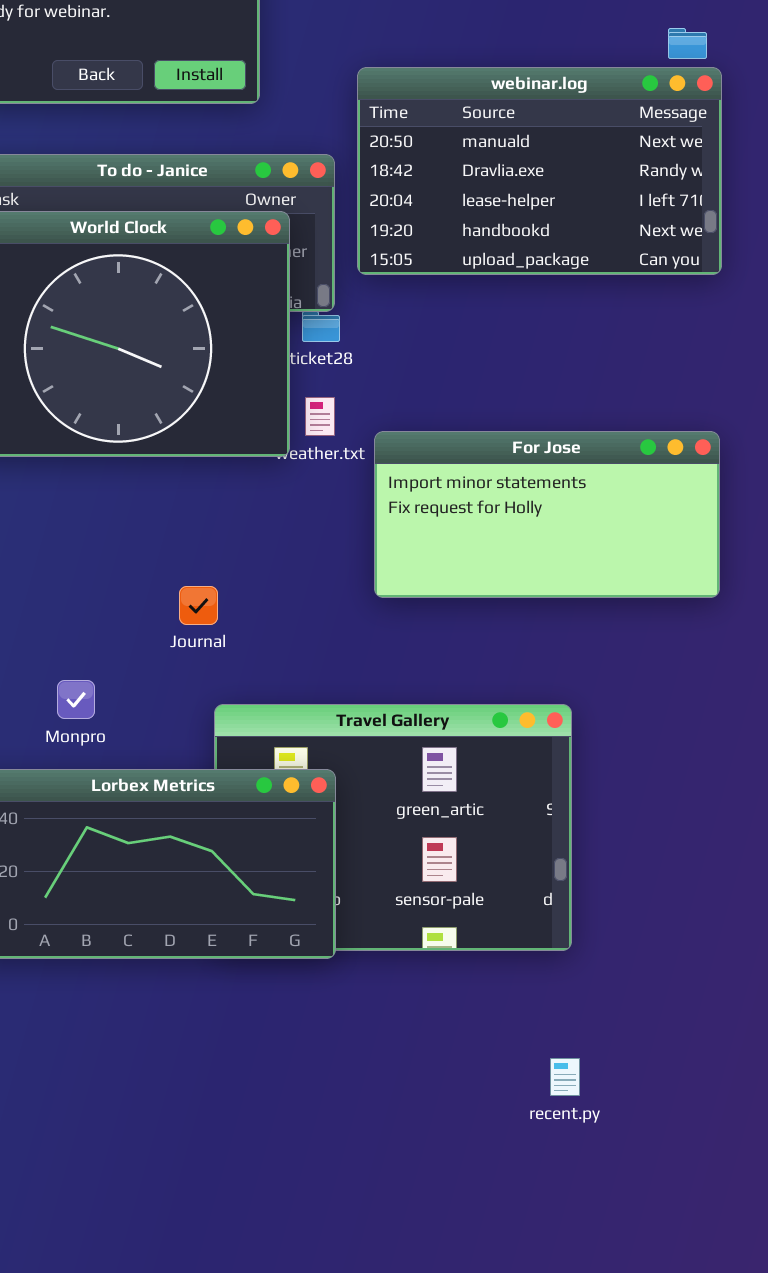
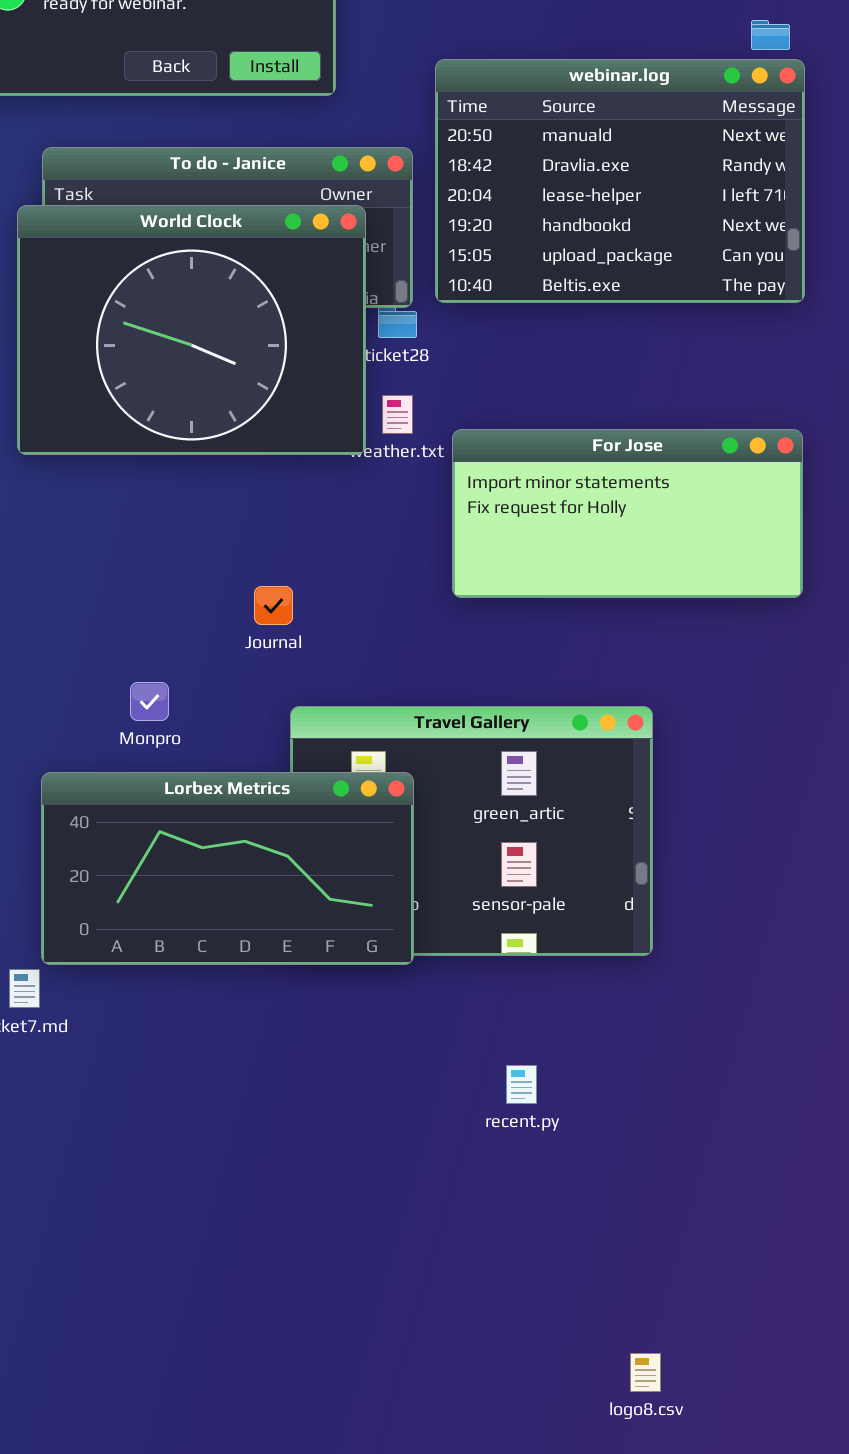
webinar.log: [357,67,722,275] -> [435,59,805,303], resized
recent.py: [550,1058,580,1096] -> [506,1065,537,1104], moved

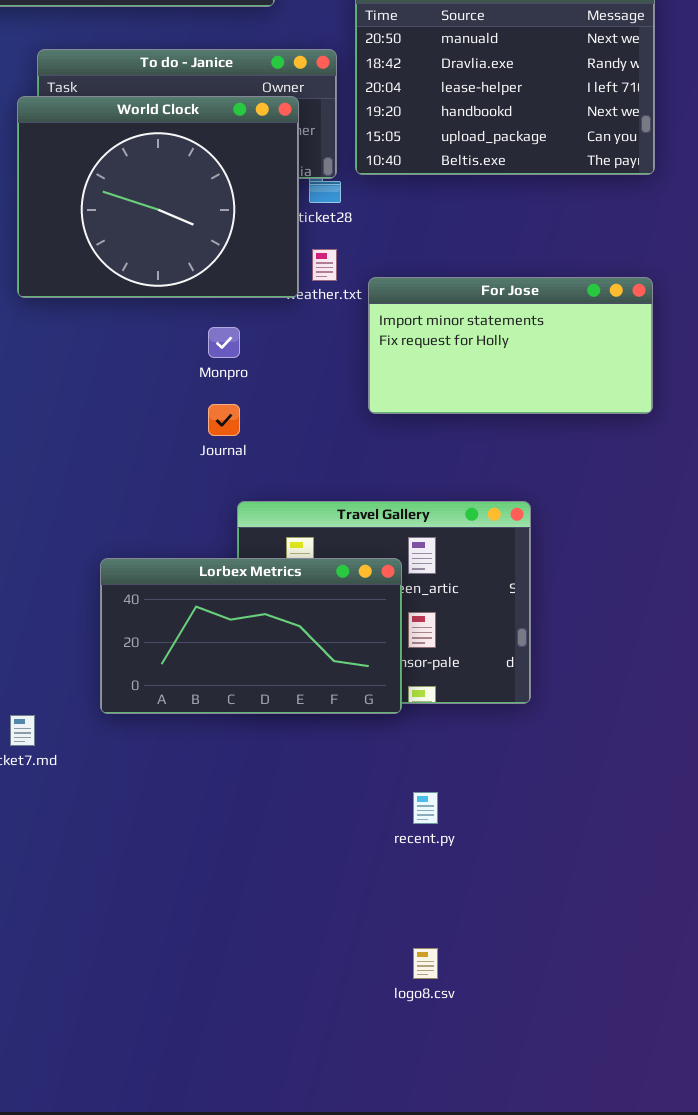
Monpro: [130,682,169,721] -> [208,327,240,358], moved
Lorbex Metrics: [41,772,414,965] -> [100,558,402,714], moved
logo8.csv: [630,1353,661,1392] -> [413,948,438,979], moved

